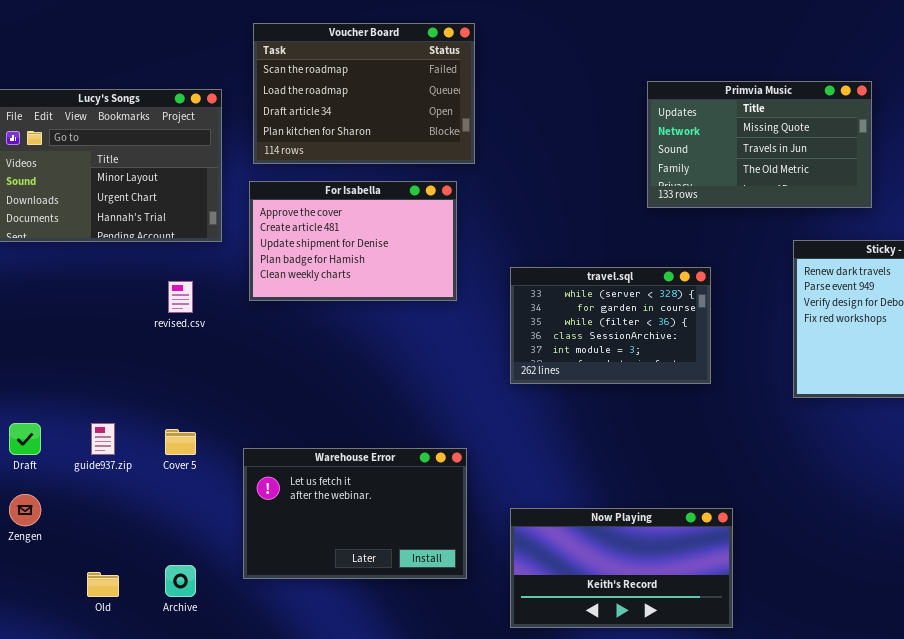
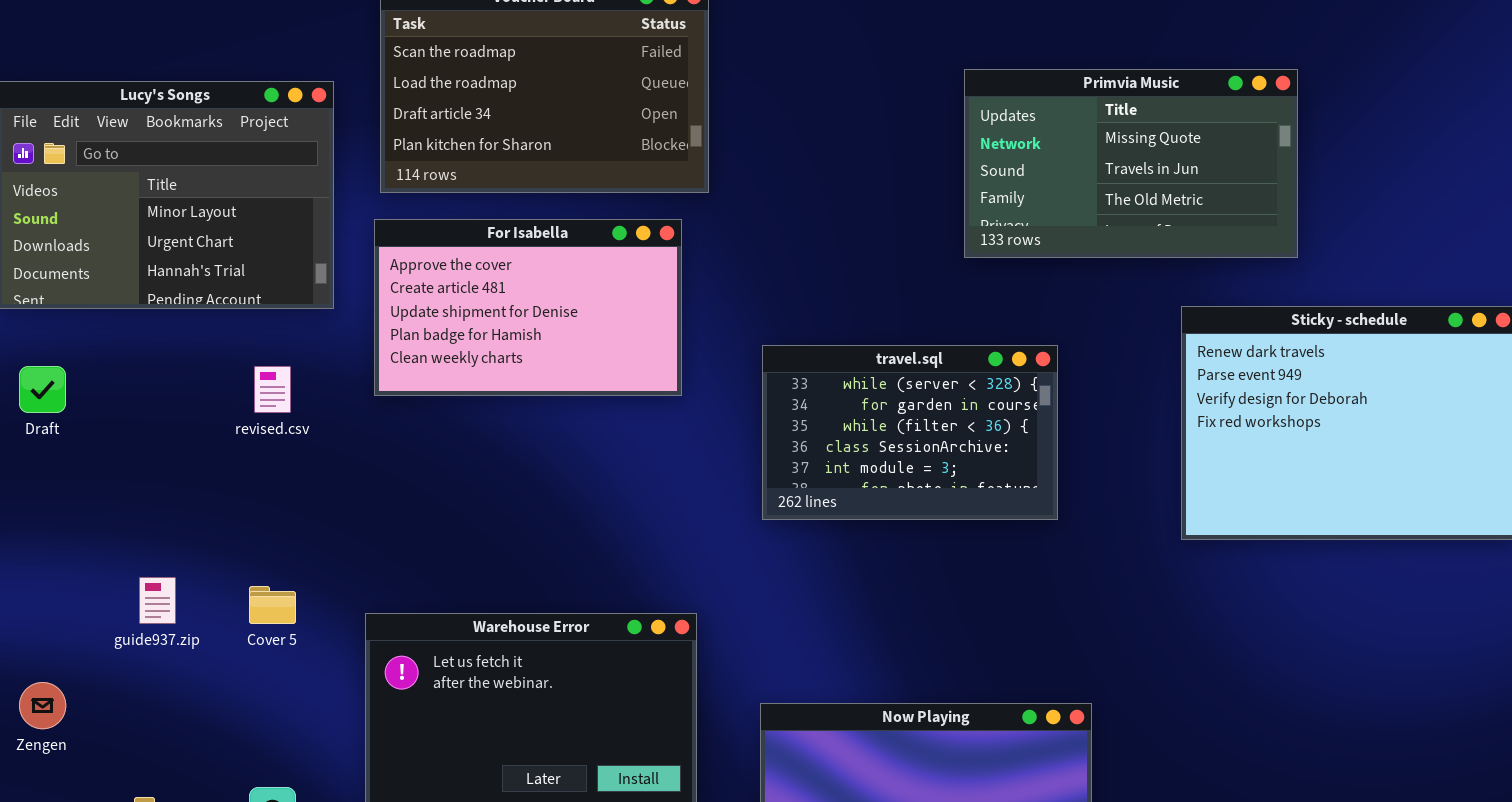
Draft: [9,423,41,455] -> [19,366,66,413], moved

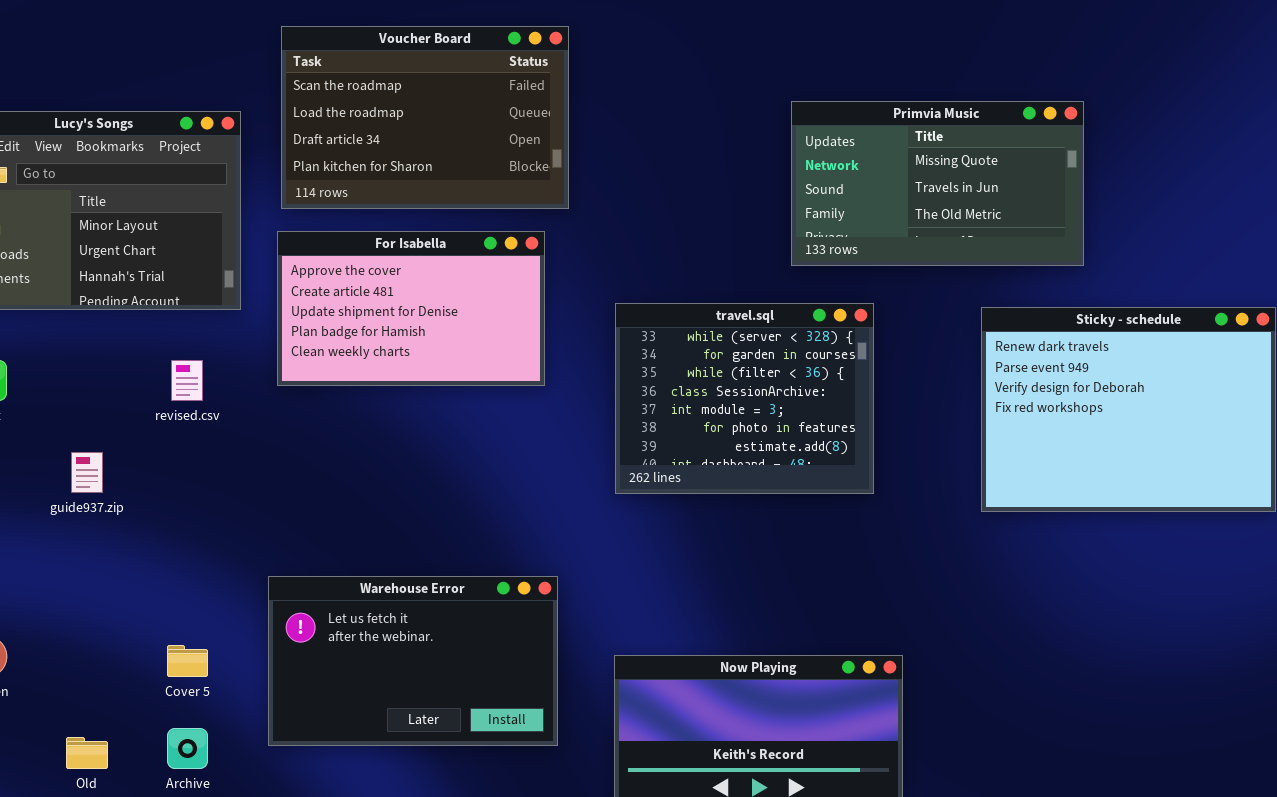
travel.sql: [762,345,1058,520] -> [615,303,874,494], resized
guide937.zip: [139,577,176,624] -> [71,452,103,493], moved
Cover 5: [249,586,296,624] -> [167,645,208,677], moved

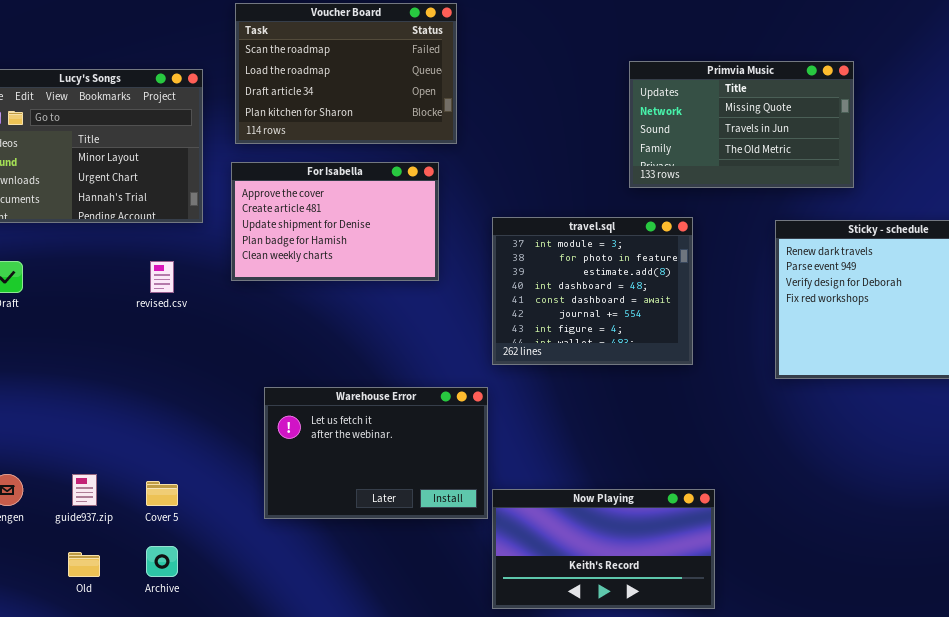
travel.sql: [615,303,874,494] -> [492,217,693,365], scrolled down 4 rows
guide937.zip: [71,452,103,493] -> [72,474,97,506], moved
Warehouse Error: [268,576,558,746] -> [264,387,488,519], moved

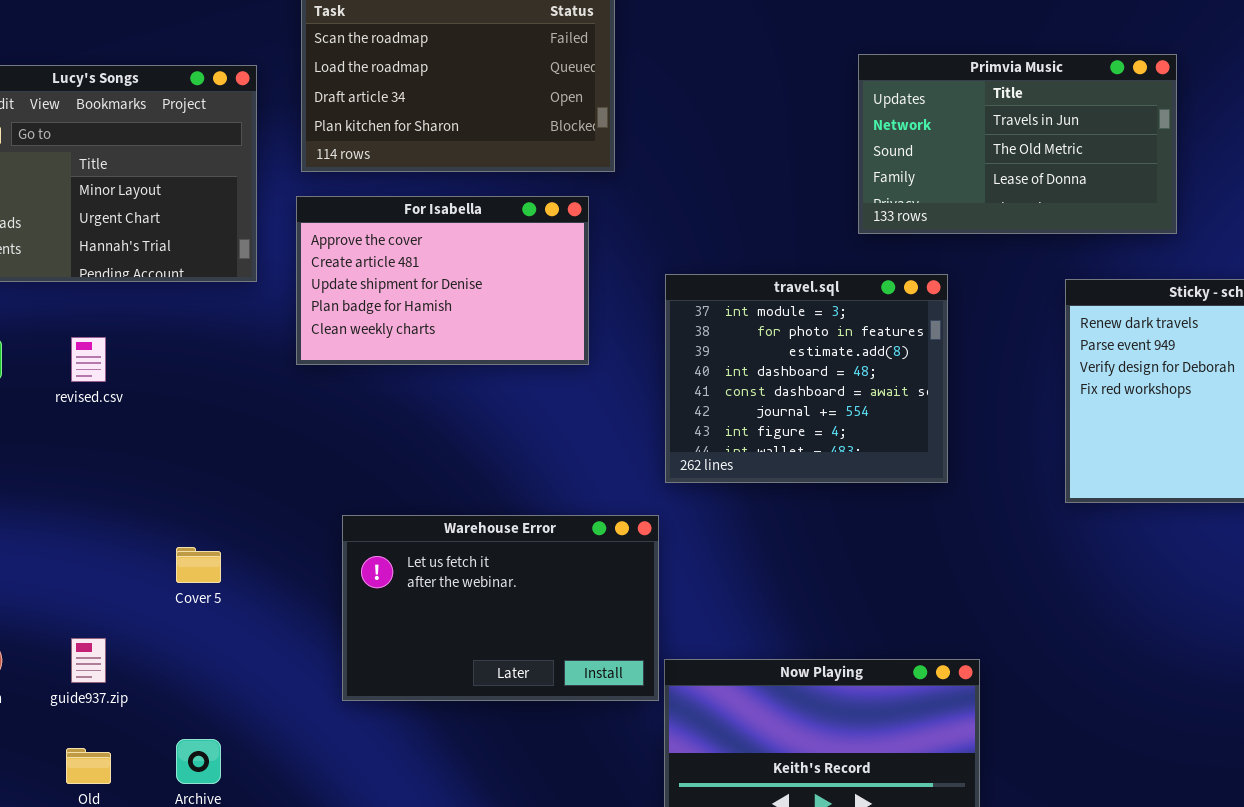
Primvia Music: [629,61,854,188] -> [858,54,1177,234], scrolled down 1 row
revised.csv: [150,261,174,293] -> [71,337,106,382], moved
Cover 5: [146,481,178,506] -> [176,547,221,583], moved

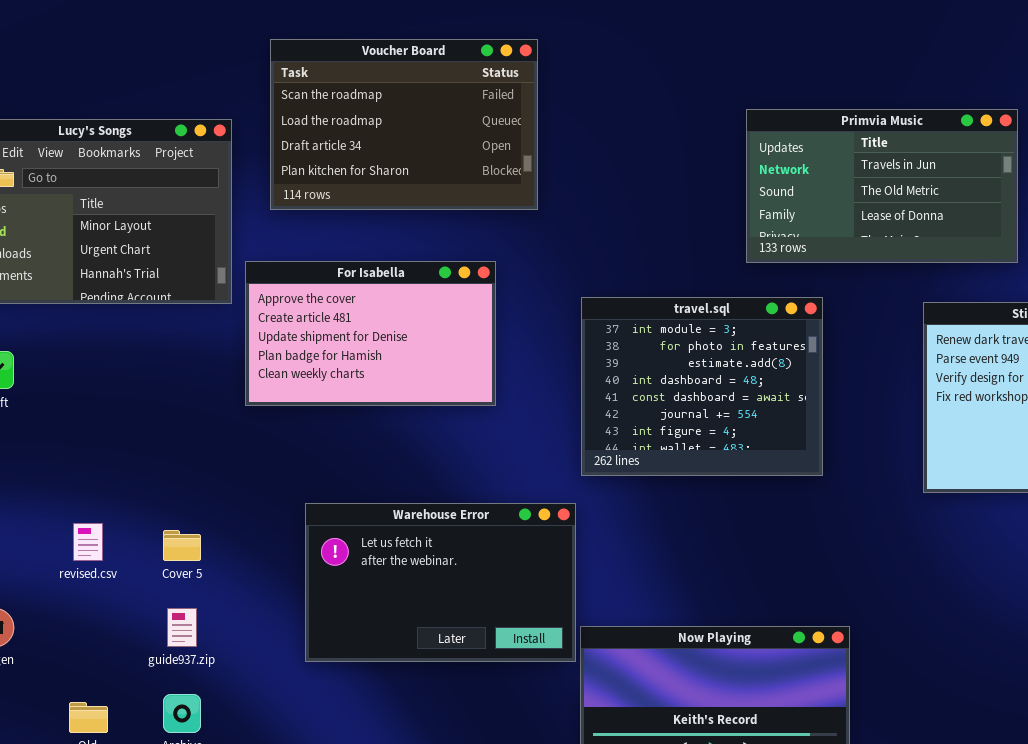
For Isabella: [296,196,589,365] -> [245,261,496,406], moved
revised.csv: [71,337,106,382] -> [73,523,103,561], moved
guide937.zip: [71,638,106,683] -> [167,608,197,647], moved

